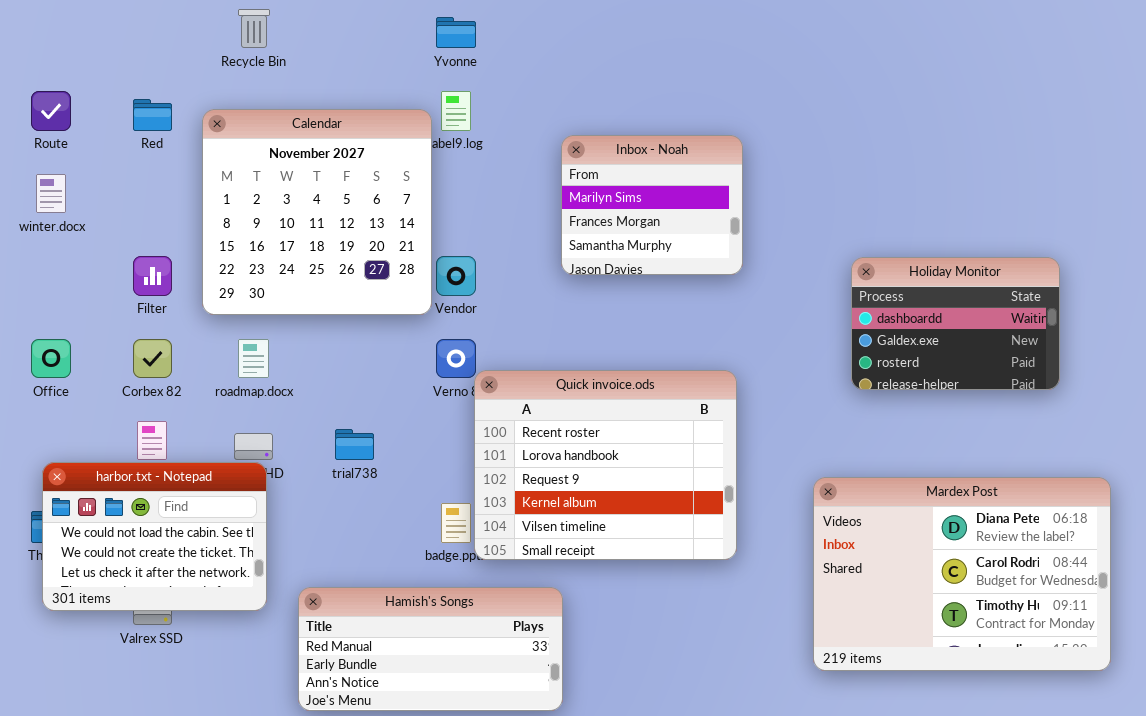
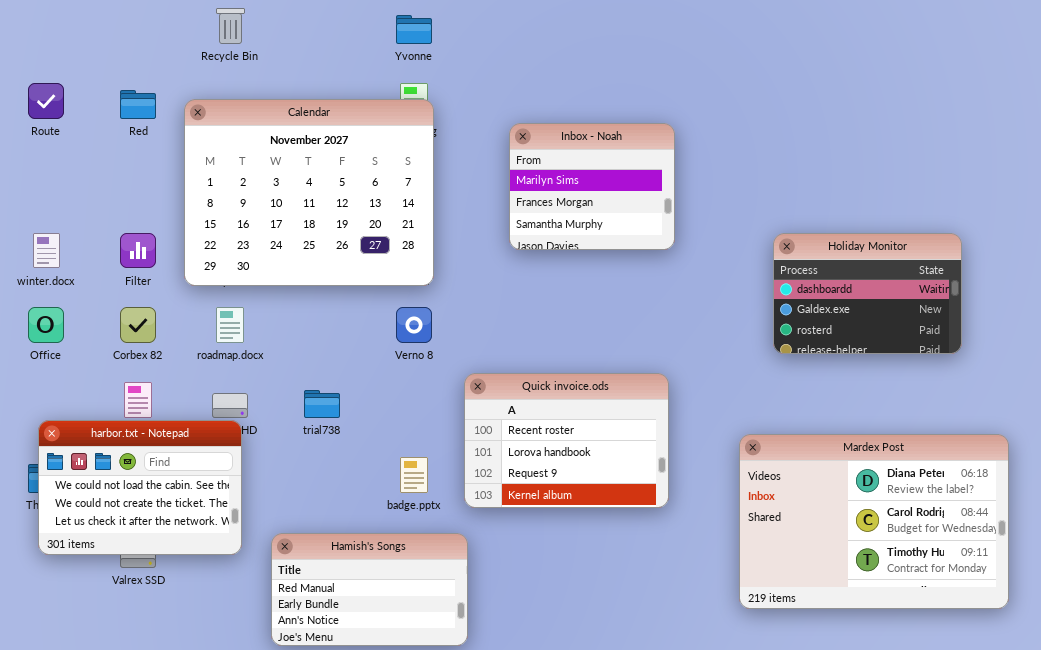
Calendar: [202,109,432,315] -> [184,99,434,286], resized
winter.docx: [36,174,66,213] -> [33,233,60,268], moved
Quick invoice.ods: [474,370,737,560] -> [464,373,669,508], resized
Hamish's Songs: [298,587,563,711] -> [271,533,468,646], resized

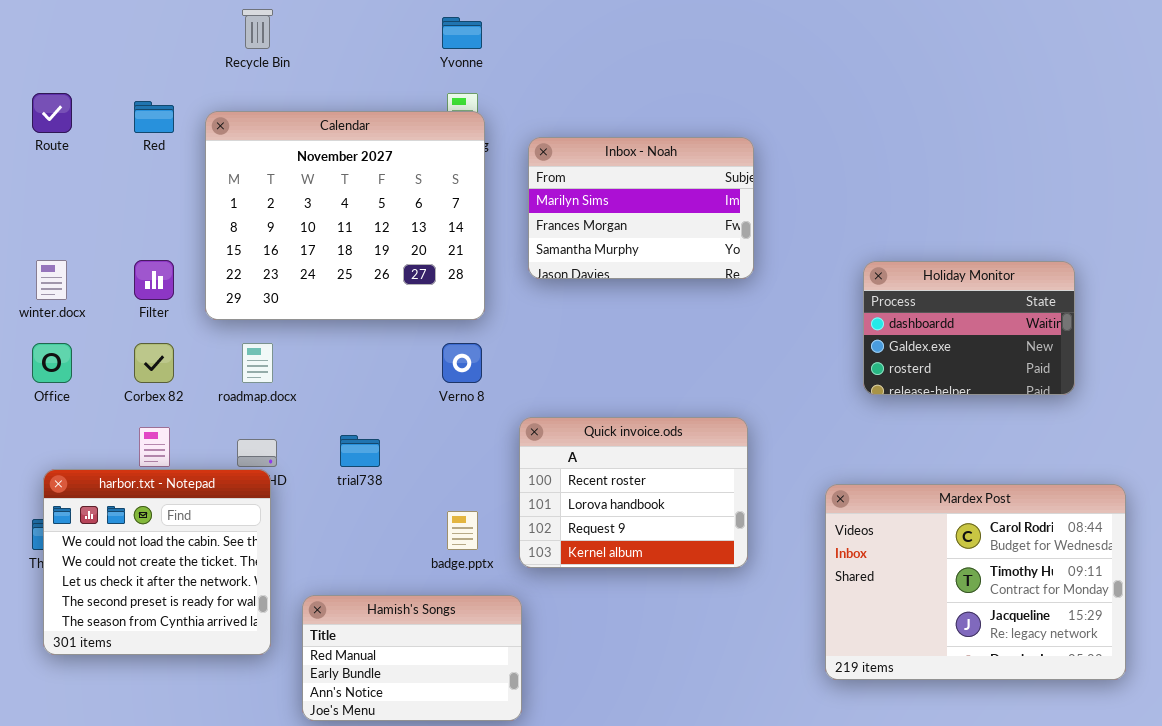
Inbox - Noah: [509,123,675,250] -> [528,137,754,279], resized
harbor.txt - Notepad: [38,420,242,555] -> [43,469,271,655], resized
Mardex Post: [739,434,1009,609] -> [825,484,1126,680], scrolled down 1 row

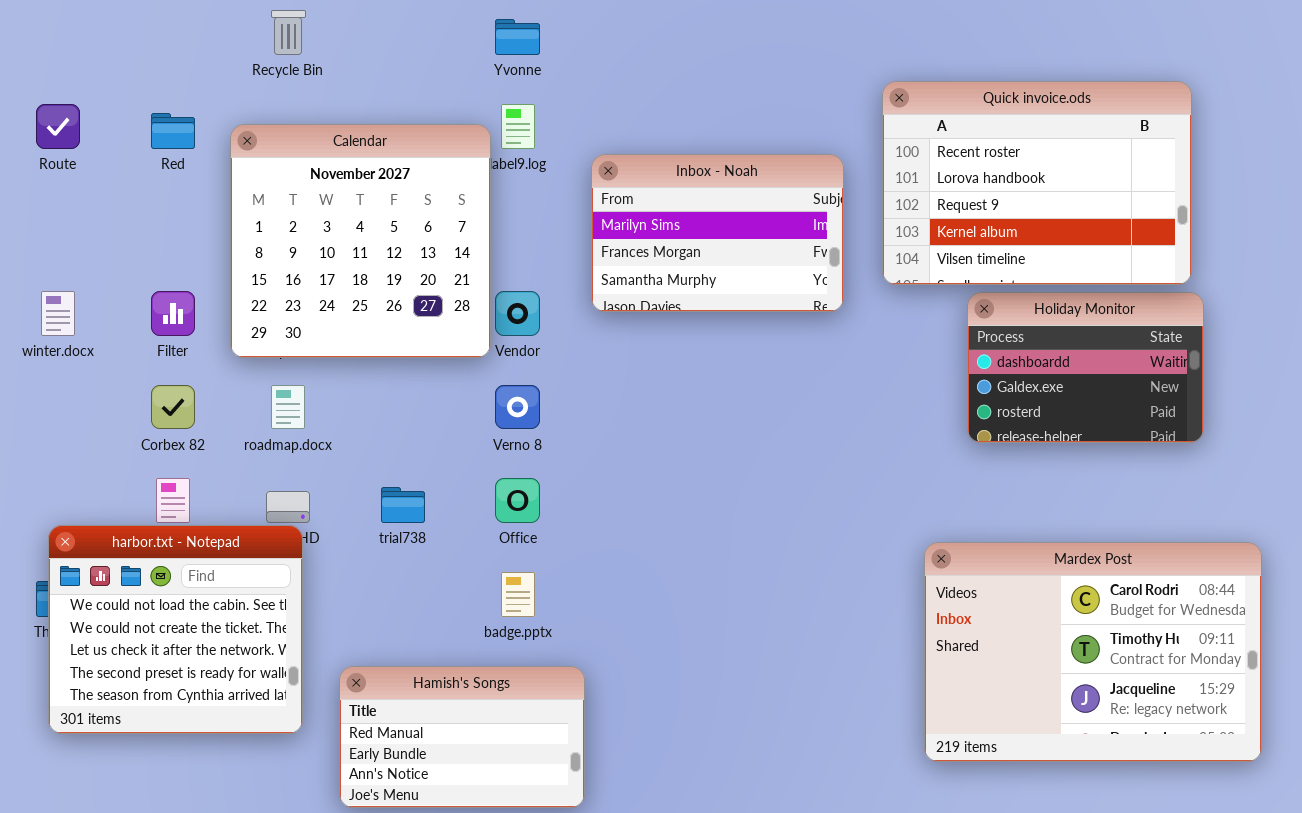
Calendar: [205,111,485,320] -> [230,124,491,358], resized
Office: [32,343,72,383] -> [495,478,540,523], moved
Quick invoice.ods: [519,417,748,568] -> [882,81,1192,285], moved, resized

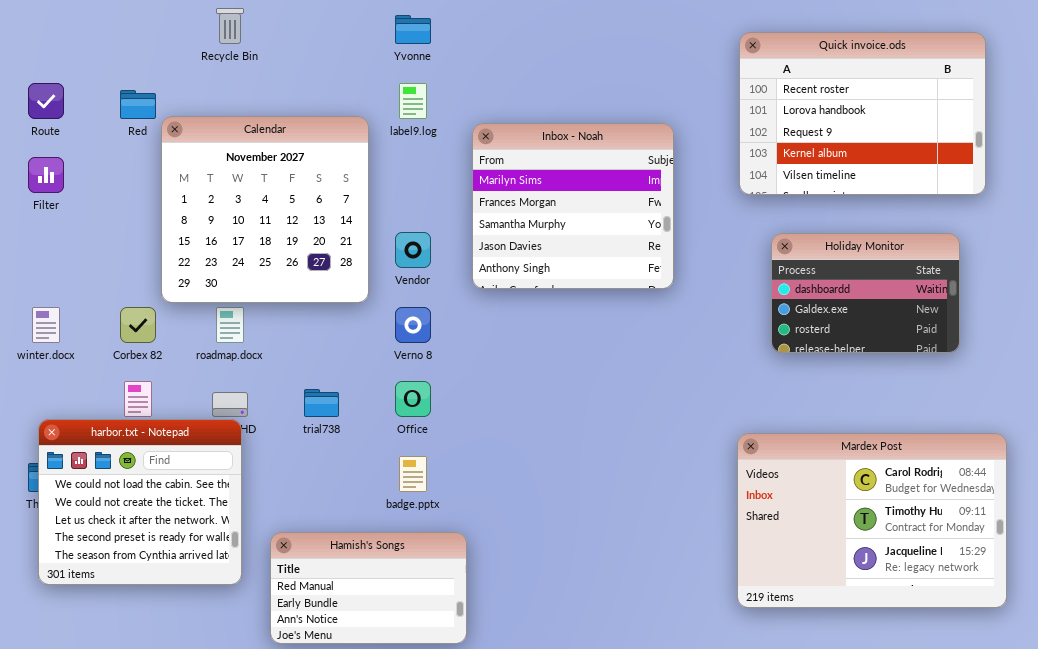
Quick invoice.ods: [882,81,1192,285] -> [739,32,986,195], moved
Calendar: [230,124,491,358] -> [161,116,369,303], moved
Inbox - Noah: [591,154,844,312] -> [472,123,674,289], resized
winter.docx: [41,291,75,336] -> [32,307,60,343], moved
Filter: [151,291,195,336] -> [28,157,64,193], moved

